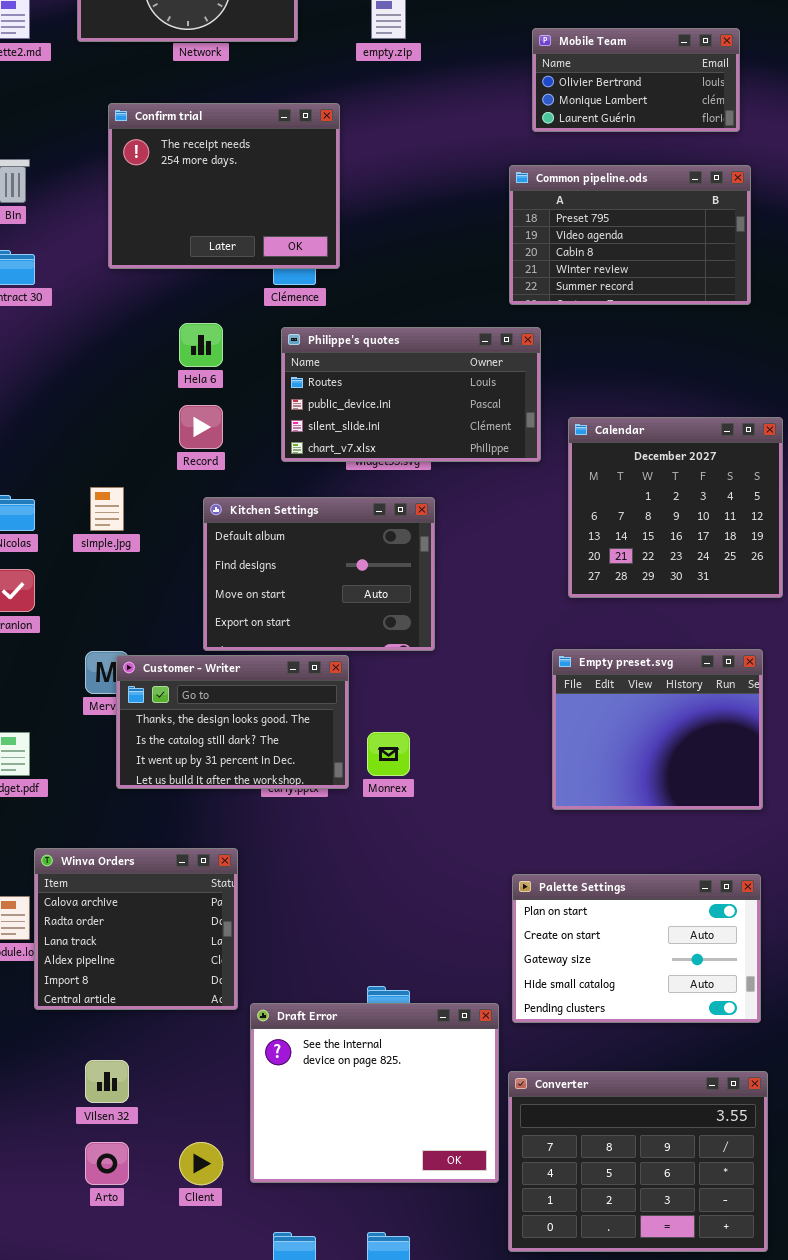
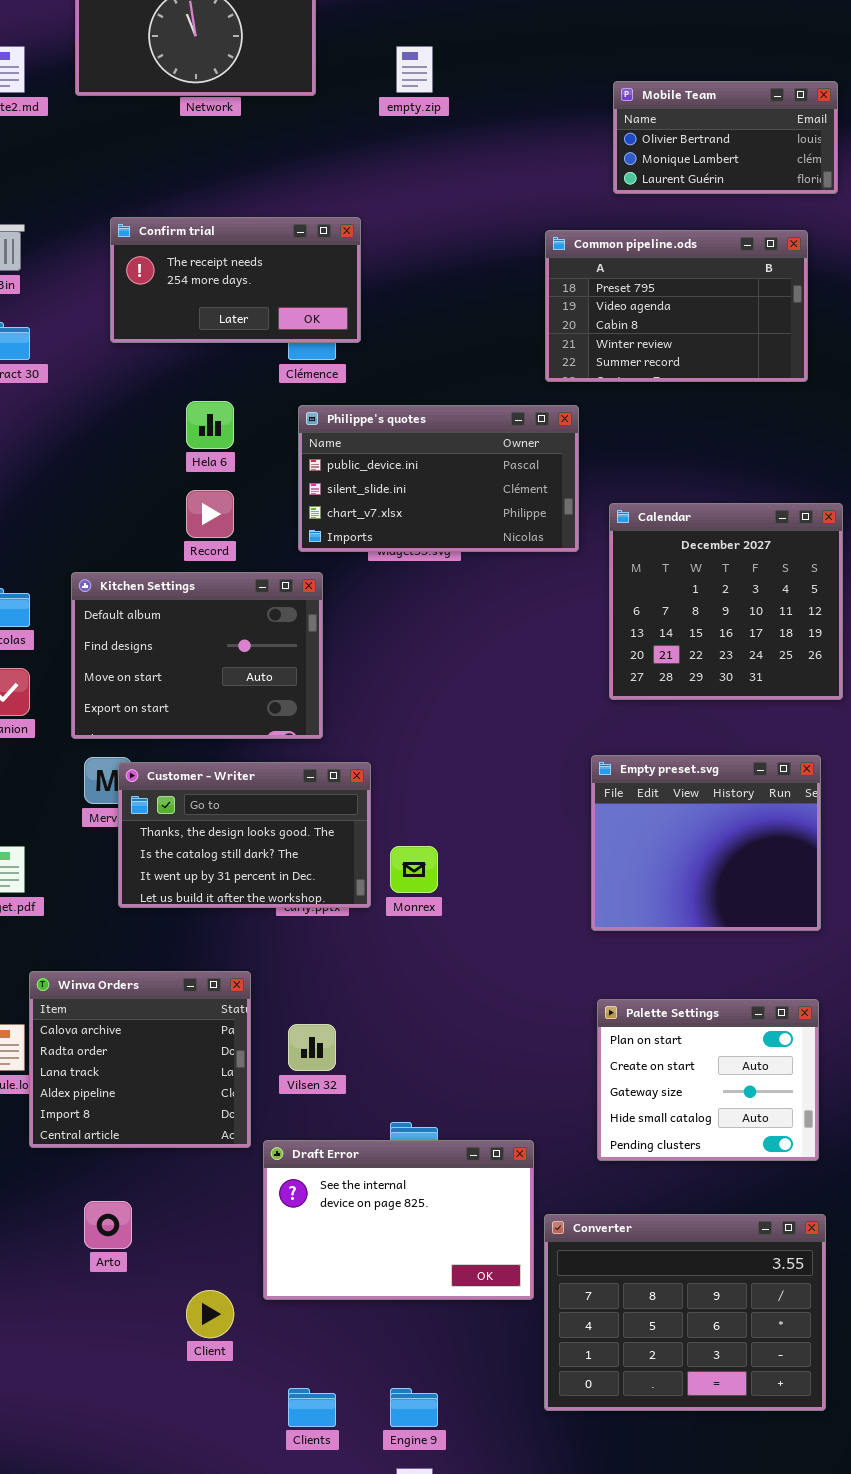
Mobile Team: [532,28,740,132] -> [613,81,838,194], moved
Confirm trial: [108,103,340,269] -> [110,217,361,343], resized
Philippe's quotes: [281,327,541,462] -> [298,405,579,552], scrolled down 1 row
Kitchen Settings: [203,497,435,651] -> [71,572,323,739], moved
Palette Settings: [512,874,761,1023] -> [597,999,819,1161], resized
Draft Error: [250,1003,499,1183] -> [263,1140,534,1300], resized
Vilsen 32: [85,1060,129,1103] -> [288,1024,336,1071], moved
Arto: [85,1142,129,1185] -> [84,1201,132,1249], moved

